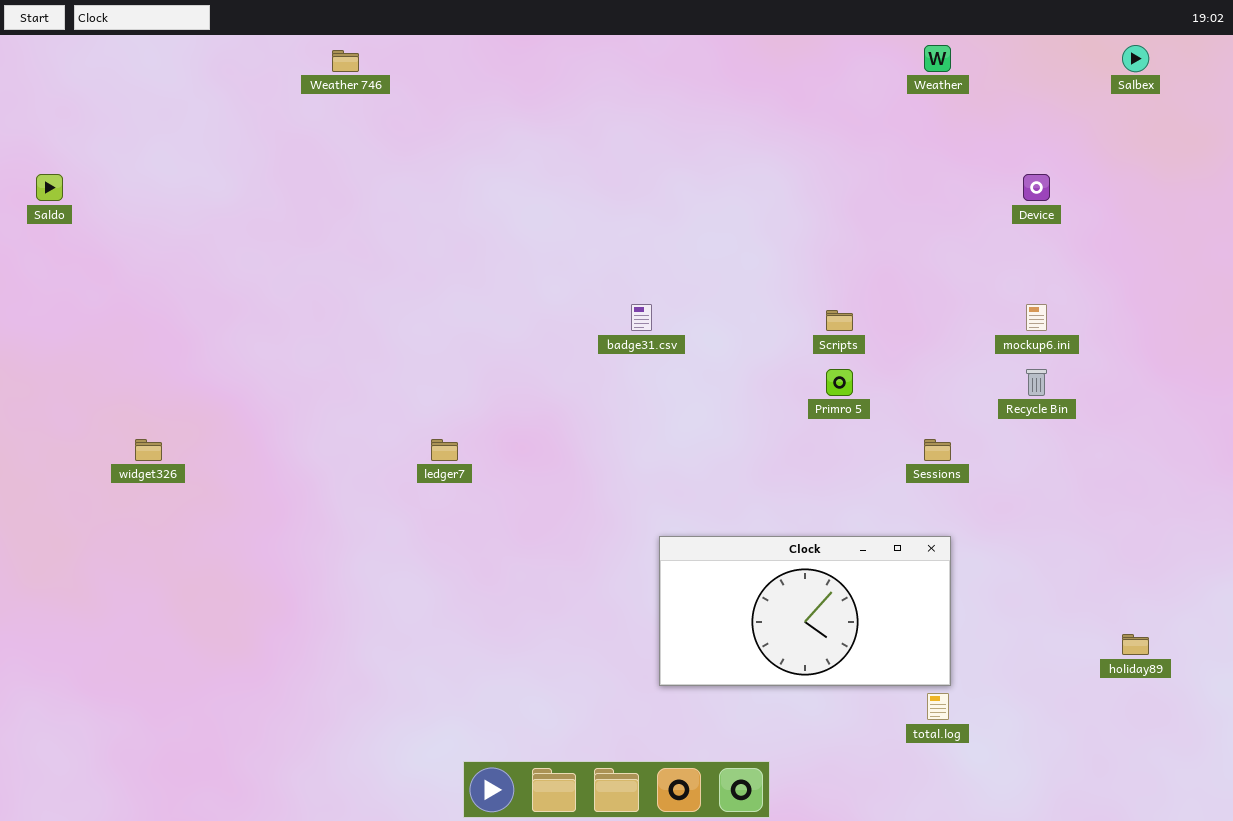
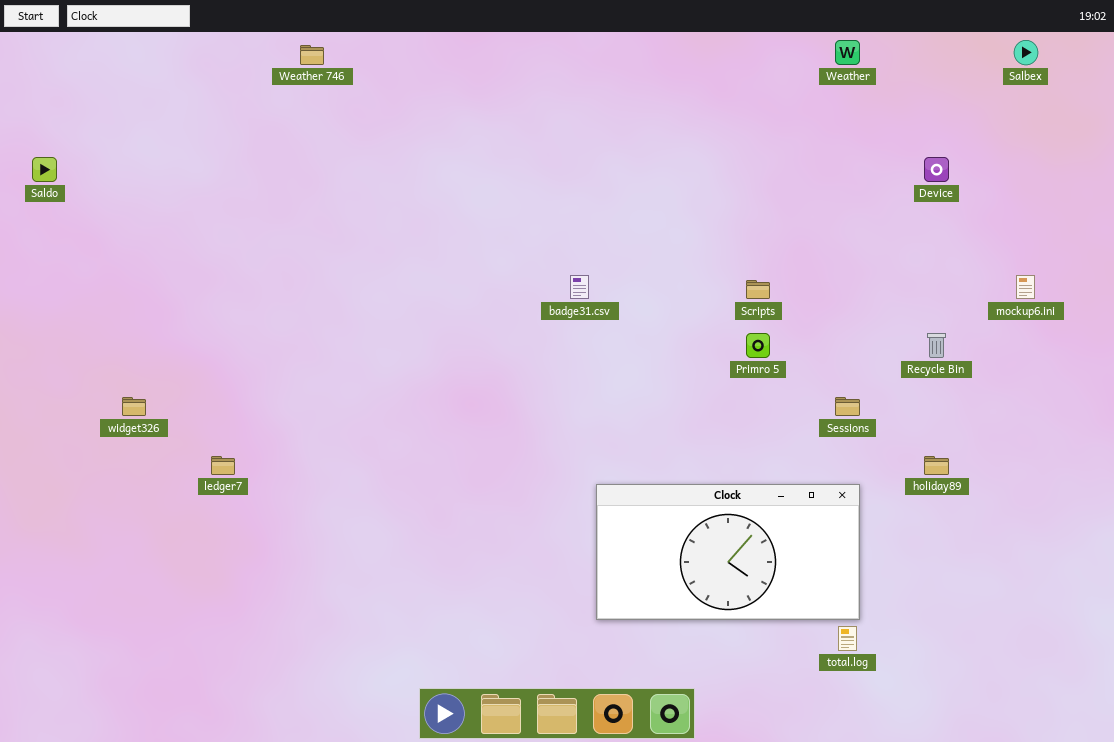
mockup6.ini: [1026,304,1047,331] -> [1016,275,1035,299], moved
ledger7: [431,439,458,461] -> [211,456,235,475], moved
holiday89: [1122,634,1149,655] -> [924,456,949,475], moved

